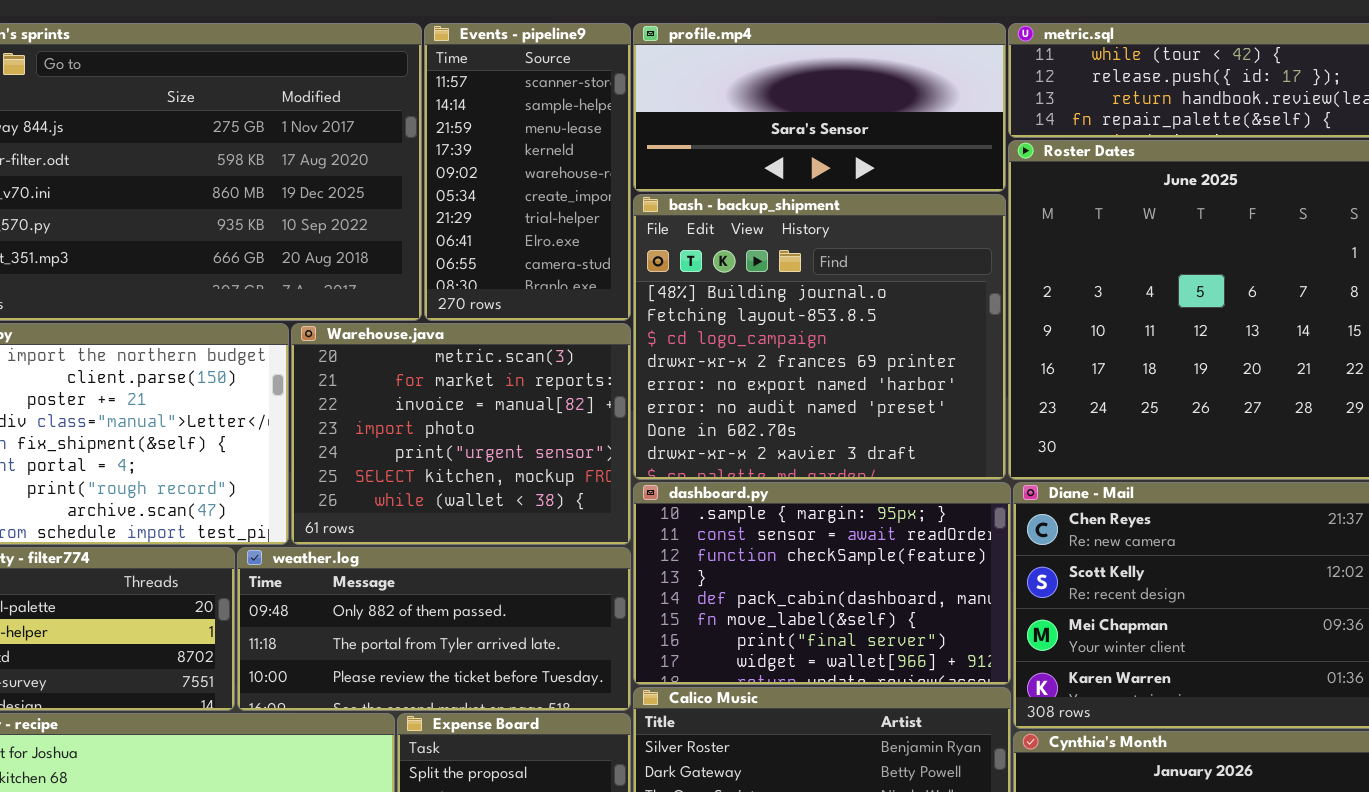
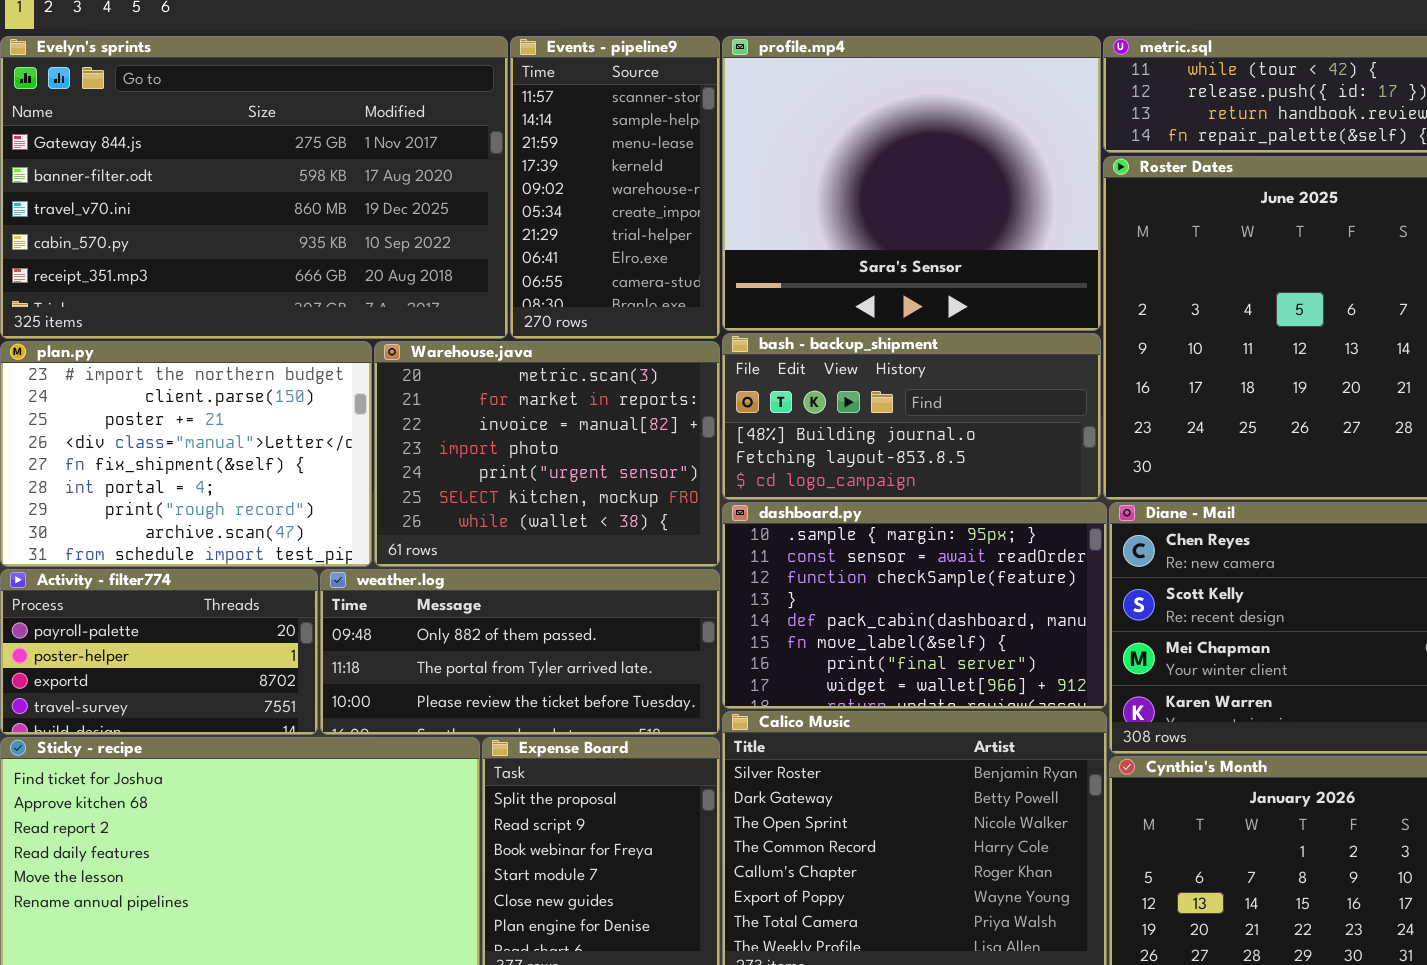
profile.mp4: [633,23,1006,192] -> [722,36,1101,331], resized
bash - backup_shipment: [633,194,1006,480] -> [722,333,1101,500], resized

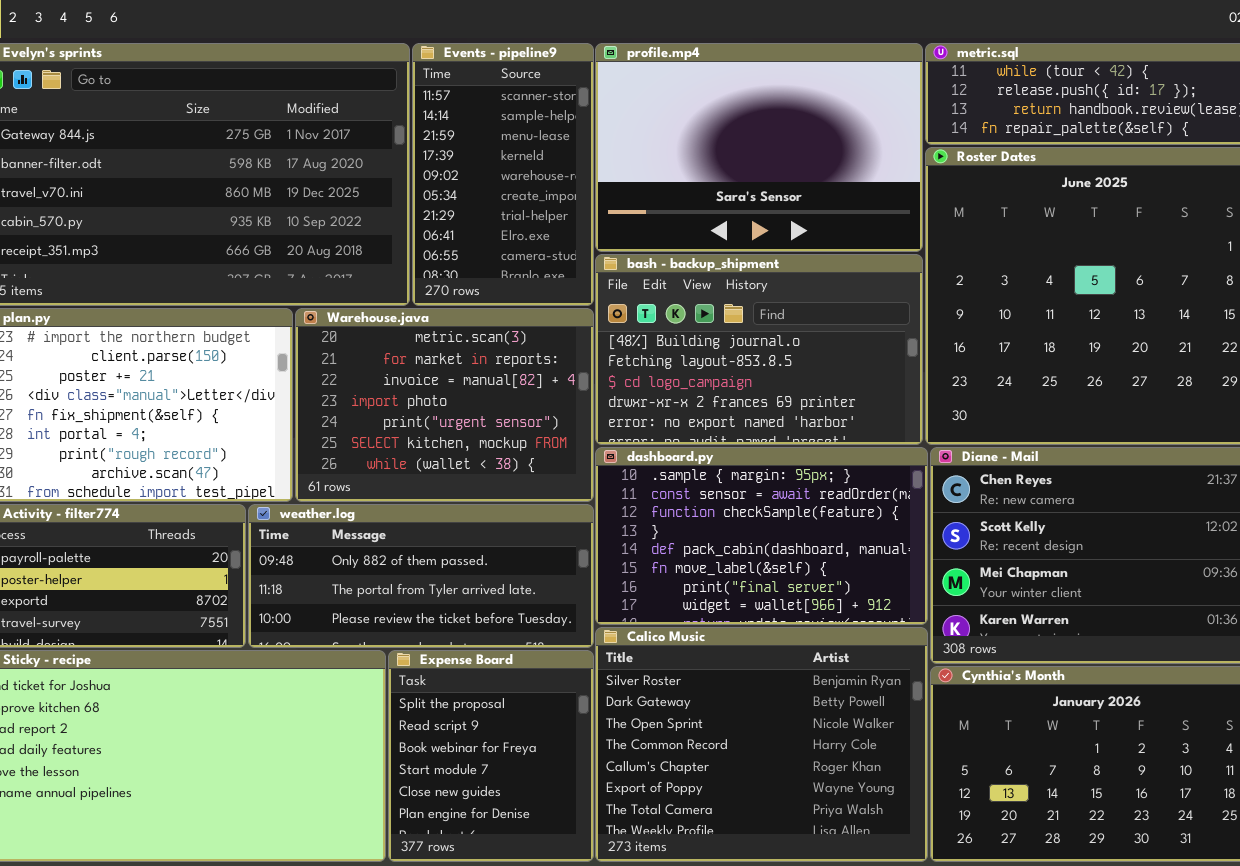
profile.mp4: [722,36,1101,331] -> [595,43,923,252], resized
bash - backup_shipment: [722,333,1101,500] -> [595,254,923,445], resized

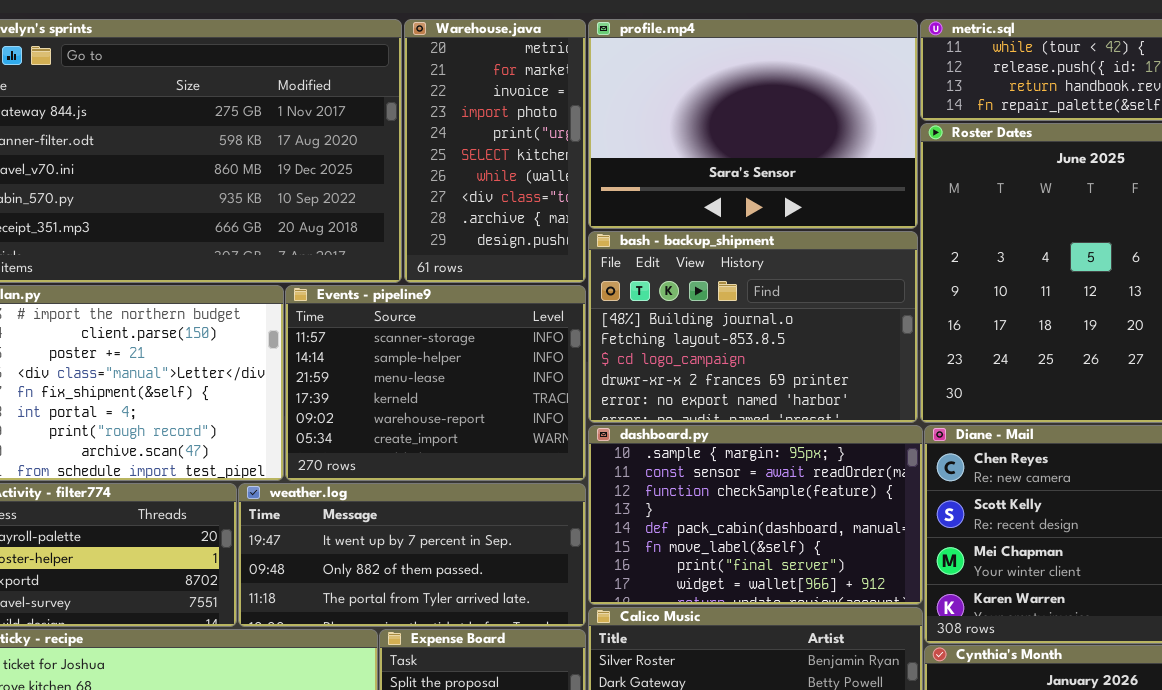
Events - pipeline9: [412,43,594,306] -> [285,285,586,481], moved, resized
Warehouse.java: [295,308,594,502] -> [404,19,586,283], moved, resized
weather.log: [248,504,594,648] -> [238,483,586,627], scrolled up 1 row

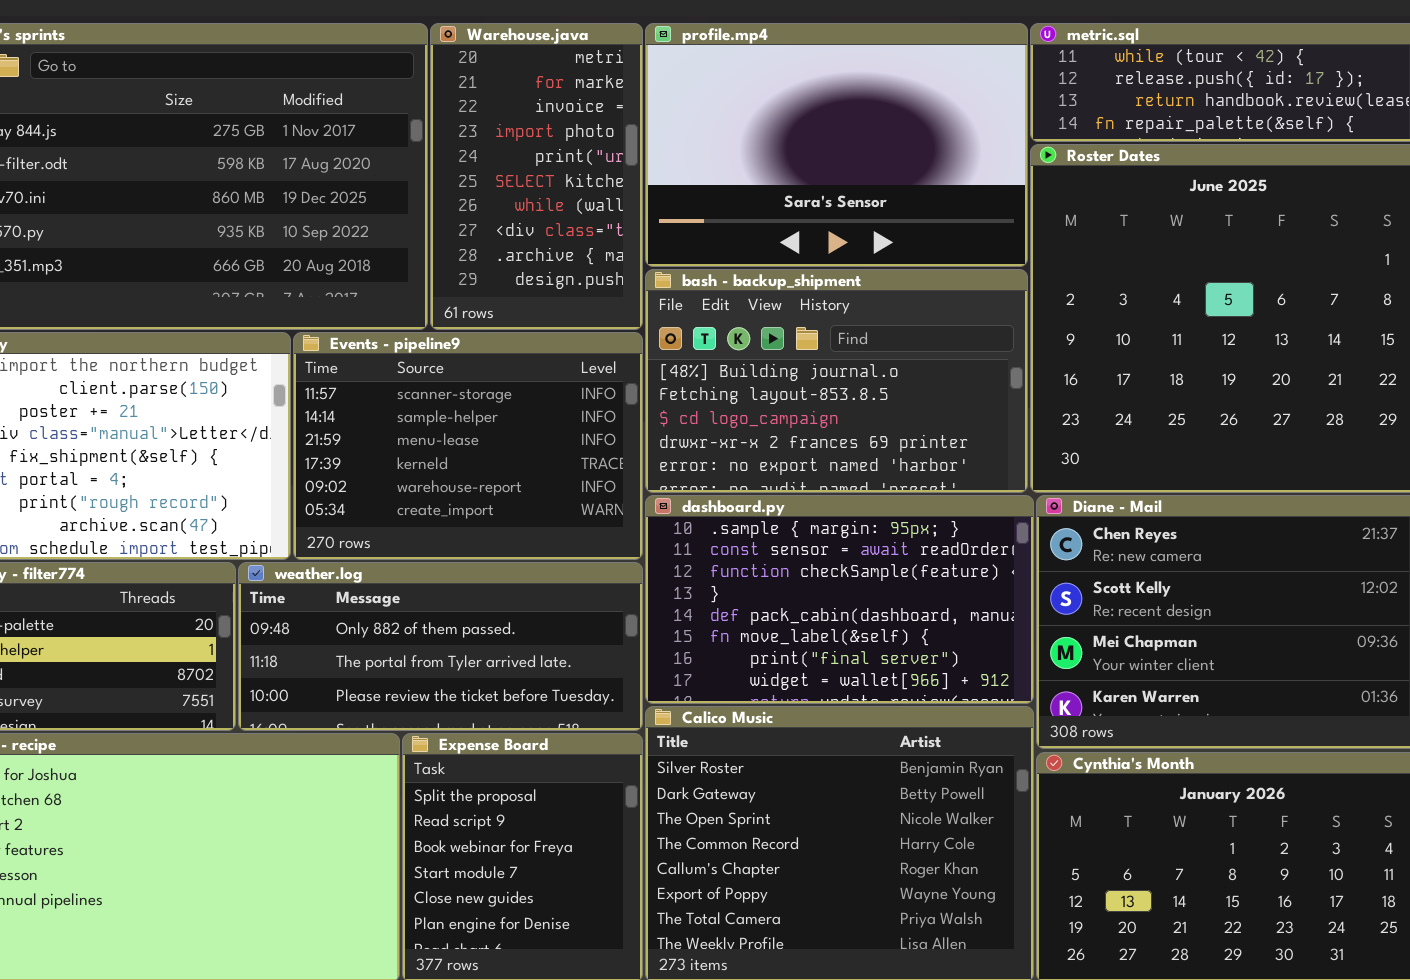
weather.log: [238,483,586,627] -> [238,562,643,731], scrolled down 1 row

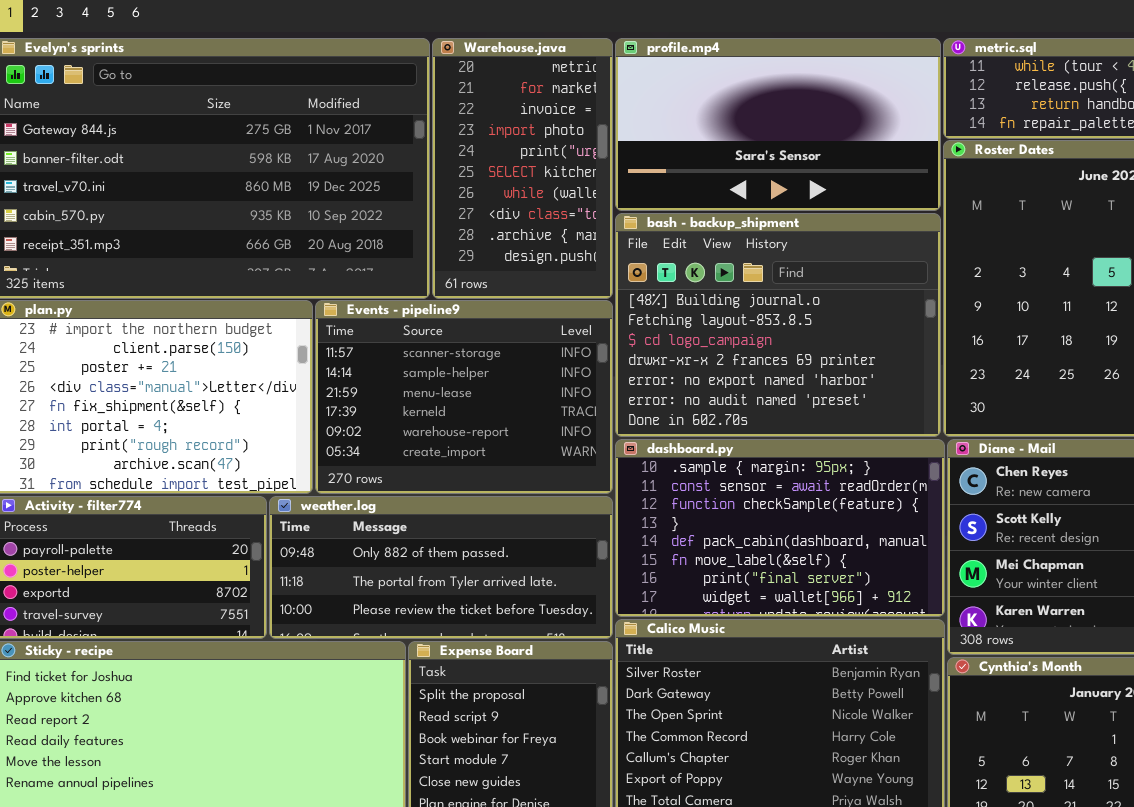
profile.mp4: [645,23,1028,267] -> [615,38,941,211], resized
bash - backup_shipment: [645,269,1028,493] -> [615,213,941,437], resized

